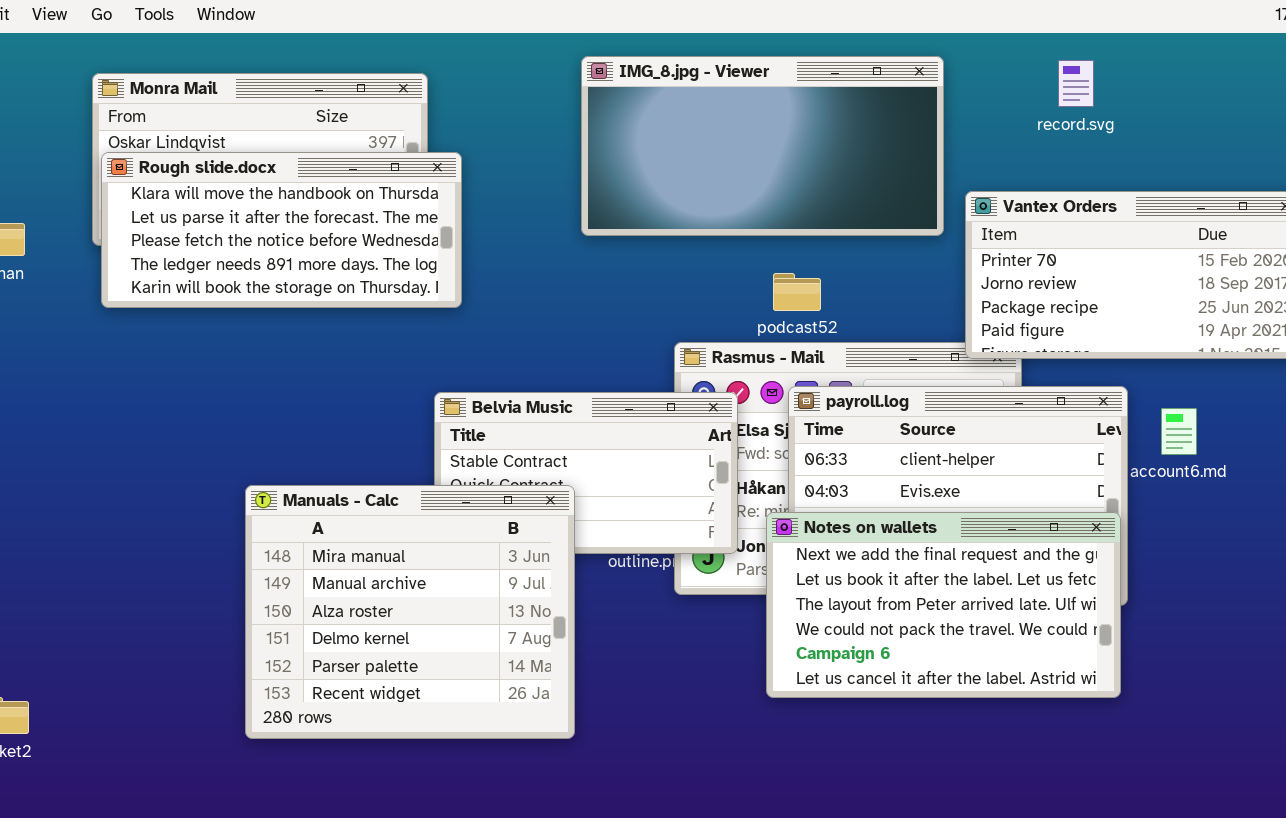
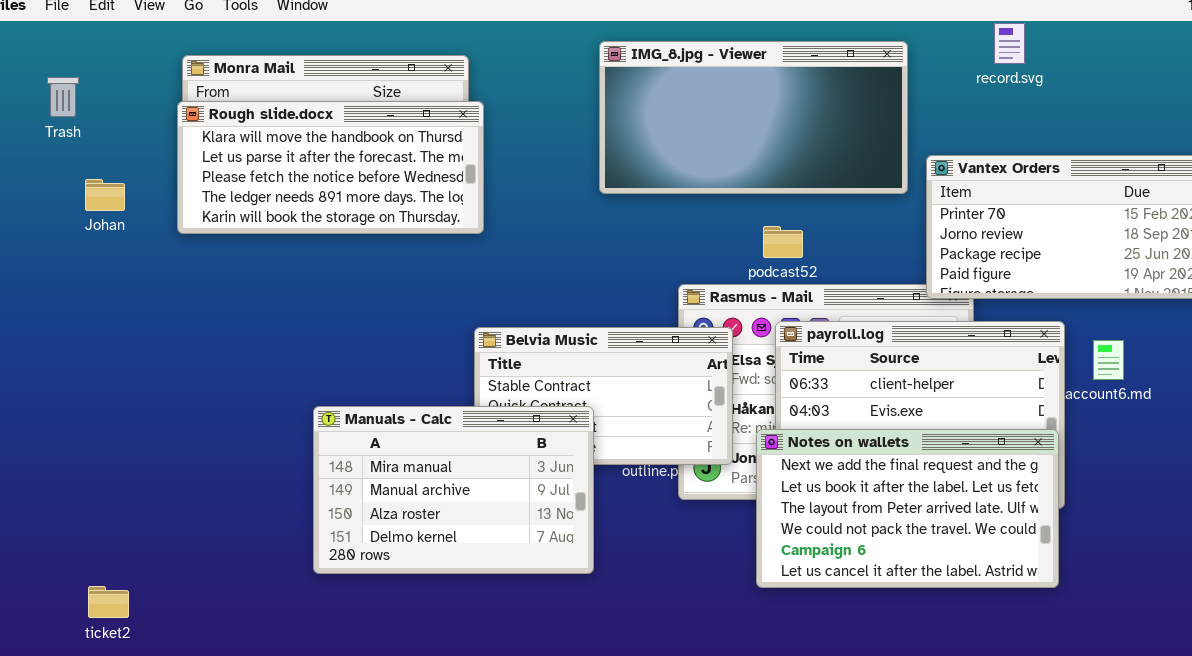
record.svg: [1058,60,1094,107] -> [994,23,1025,64], moved
Rough slide.docx: [101,152,462,308] -> [177,101,484,234], moved
Manuals - Calc: [245,485,575,739] -> [313,406,594,574], resized

